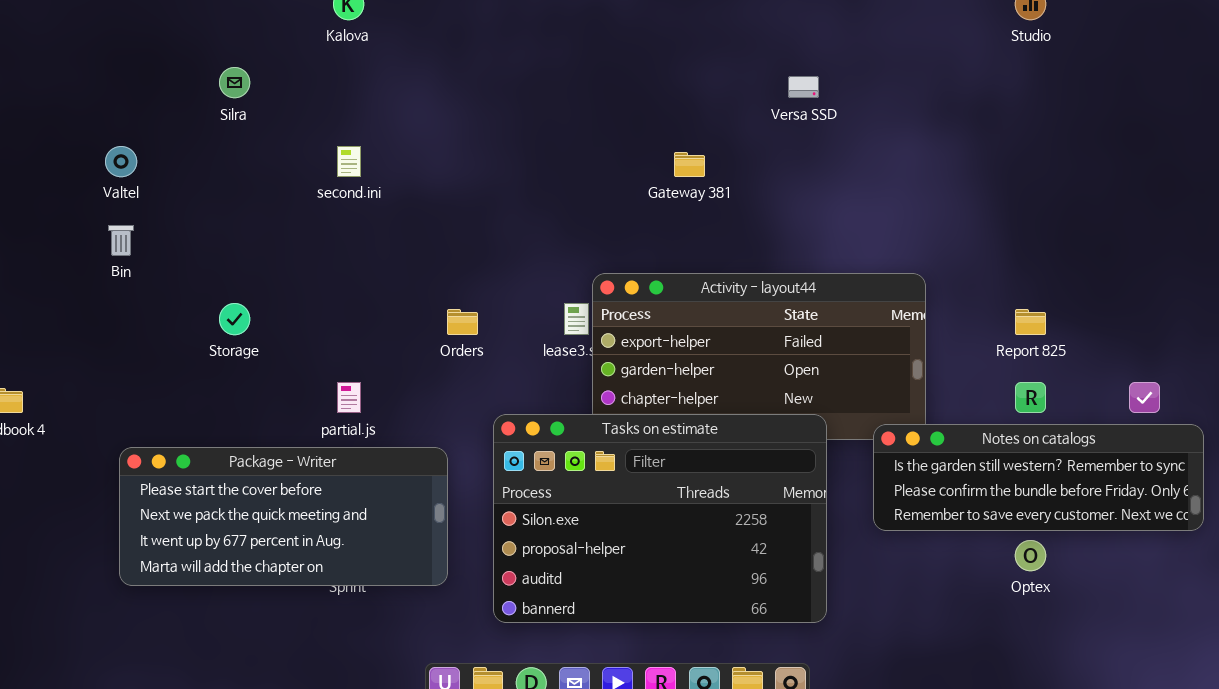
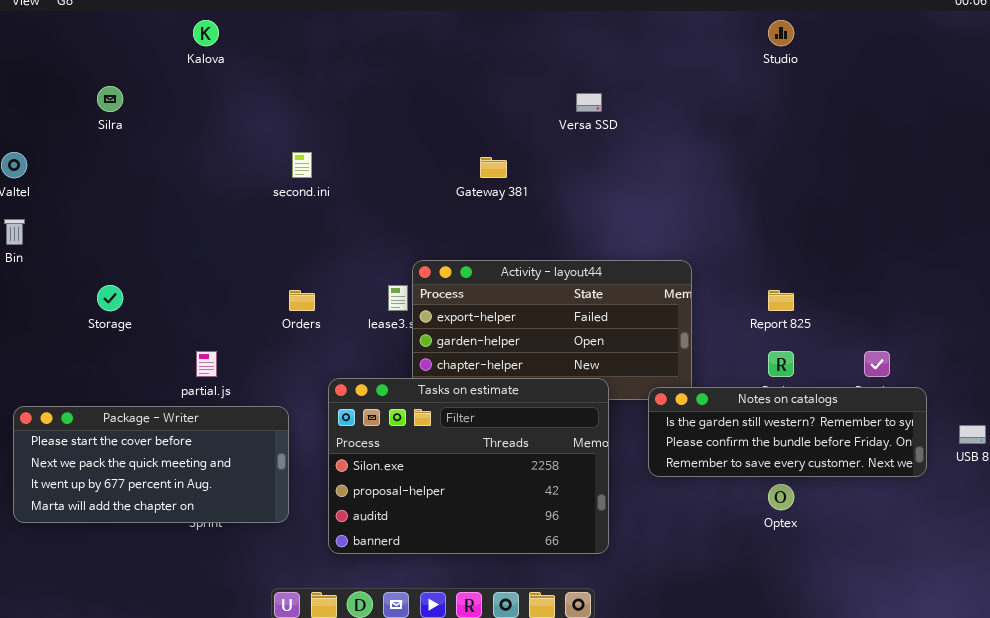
second.ini: [337,146,361,177] -> [292,152,312,178], moved

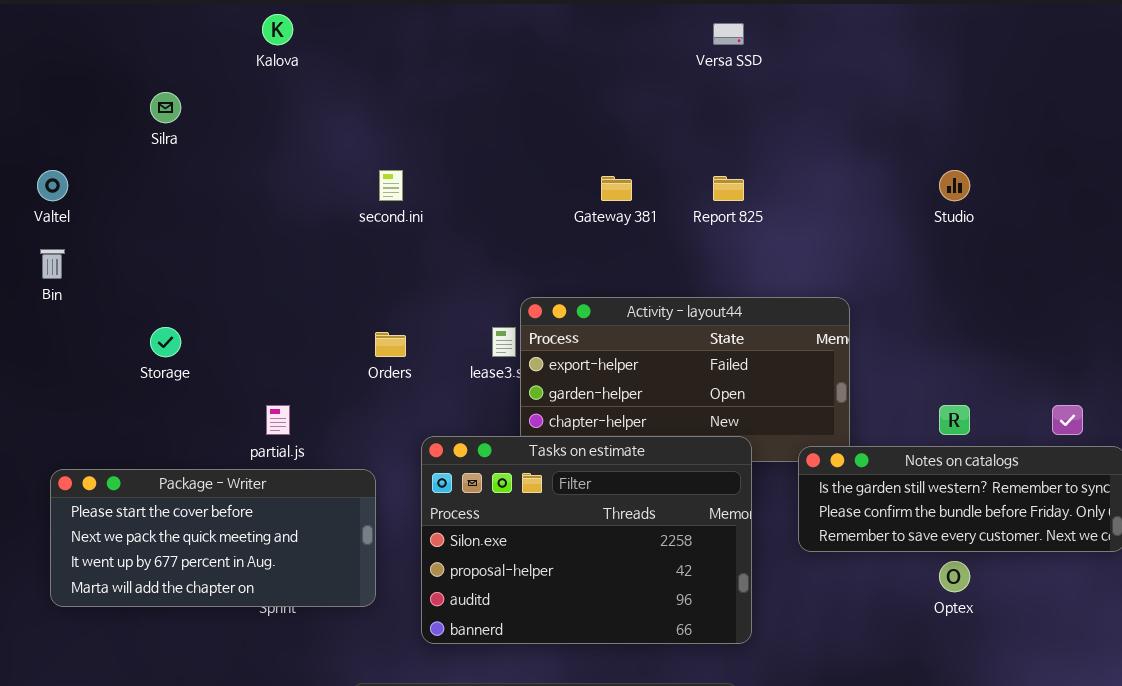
Studio: [768,20,794,46] -> [939,170,970,201], moved
Versa SSD: [576,93,602,112] -> [713,23,744,45], moved
Report 825: [768,290,794,311] -> [713,176,744,201], moved

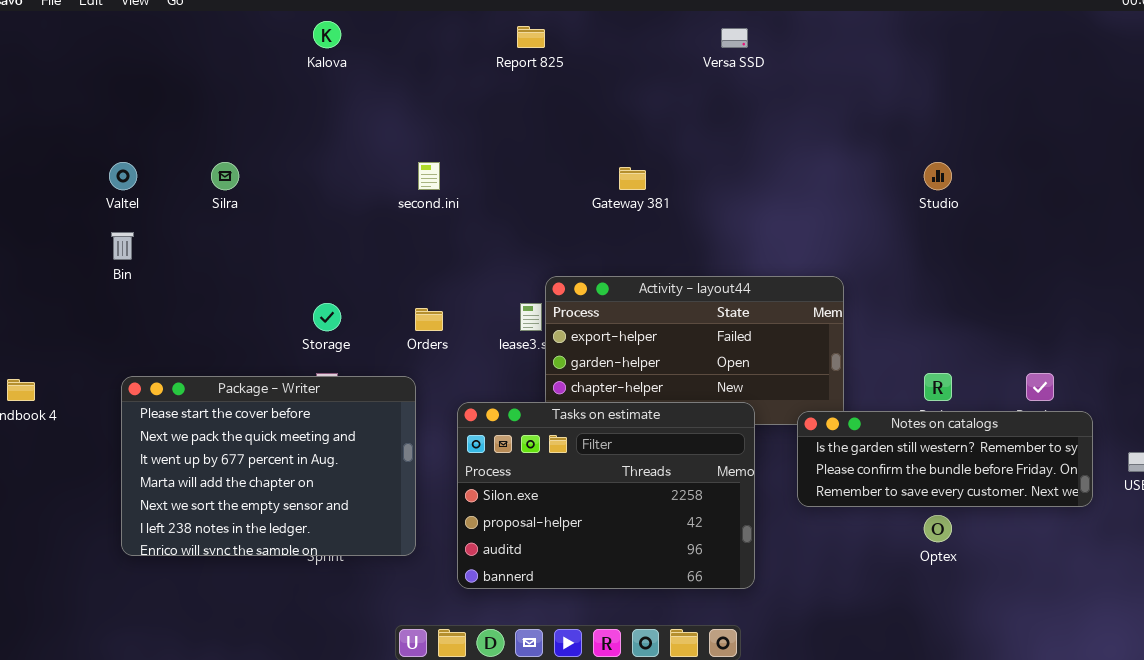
Silra: [150,92,181,123] -> [211,162,239,190], moved
Report 825: [713,176,744,201] -> [517,26,545,48], moved
Storage: [150,327,181,357] -> [313,303,341,331], moved
Package - Writer: [50,469,376,607] -> [121,376,416,556], resized

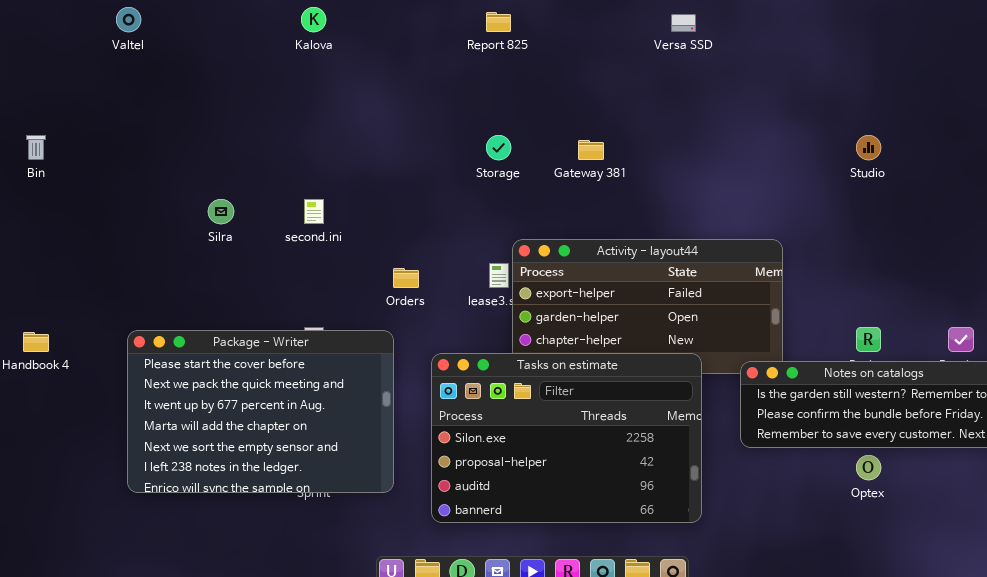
Valtel: [109,162,137,190] -> [116,7,141,32], moved
Silra: [211,162,239,190] -> [208,199,234,224], moved
second.ini: [418,162,440,190] -> [304,199,324,224], moved
Bin: [111,232,134,260] -> [26,135,46,160], moved
Storage: [313,303,341,331] -> [486,135,511,160], moved

